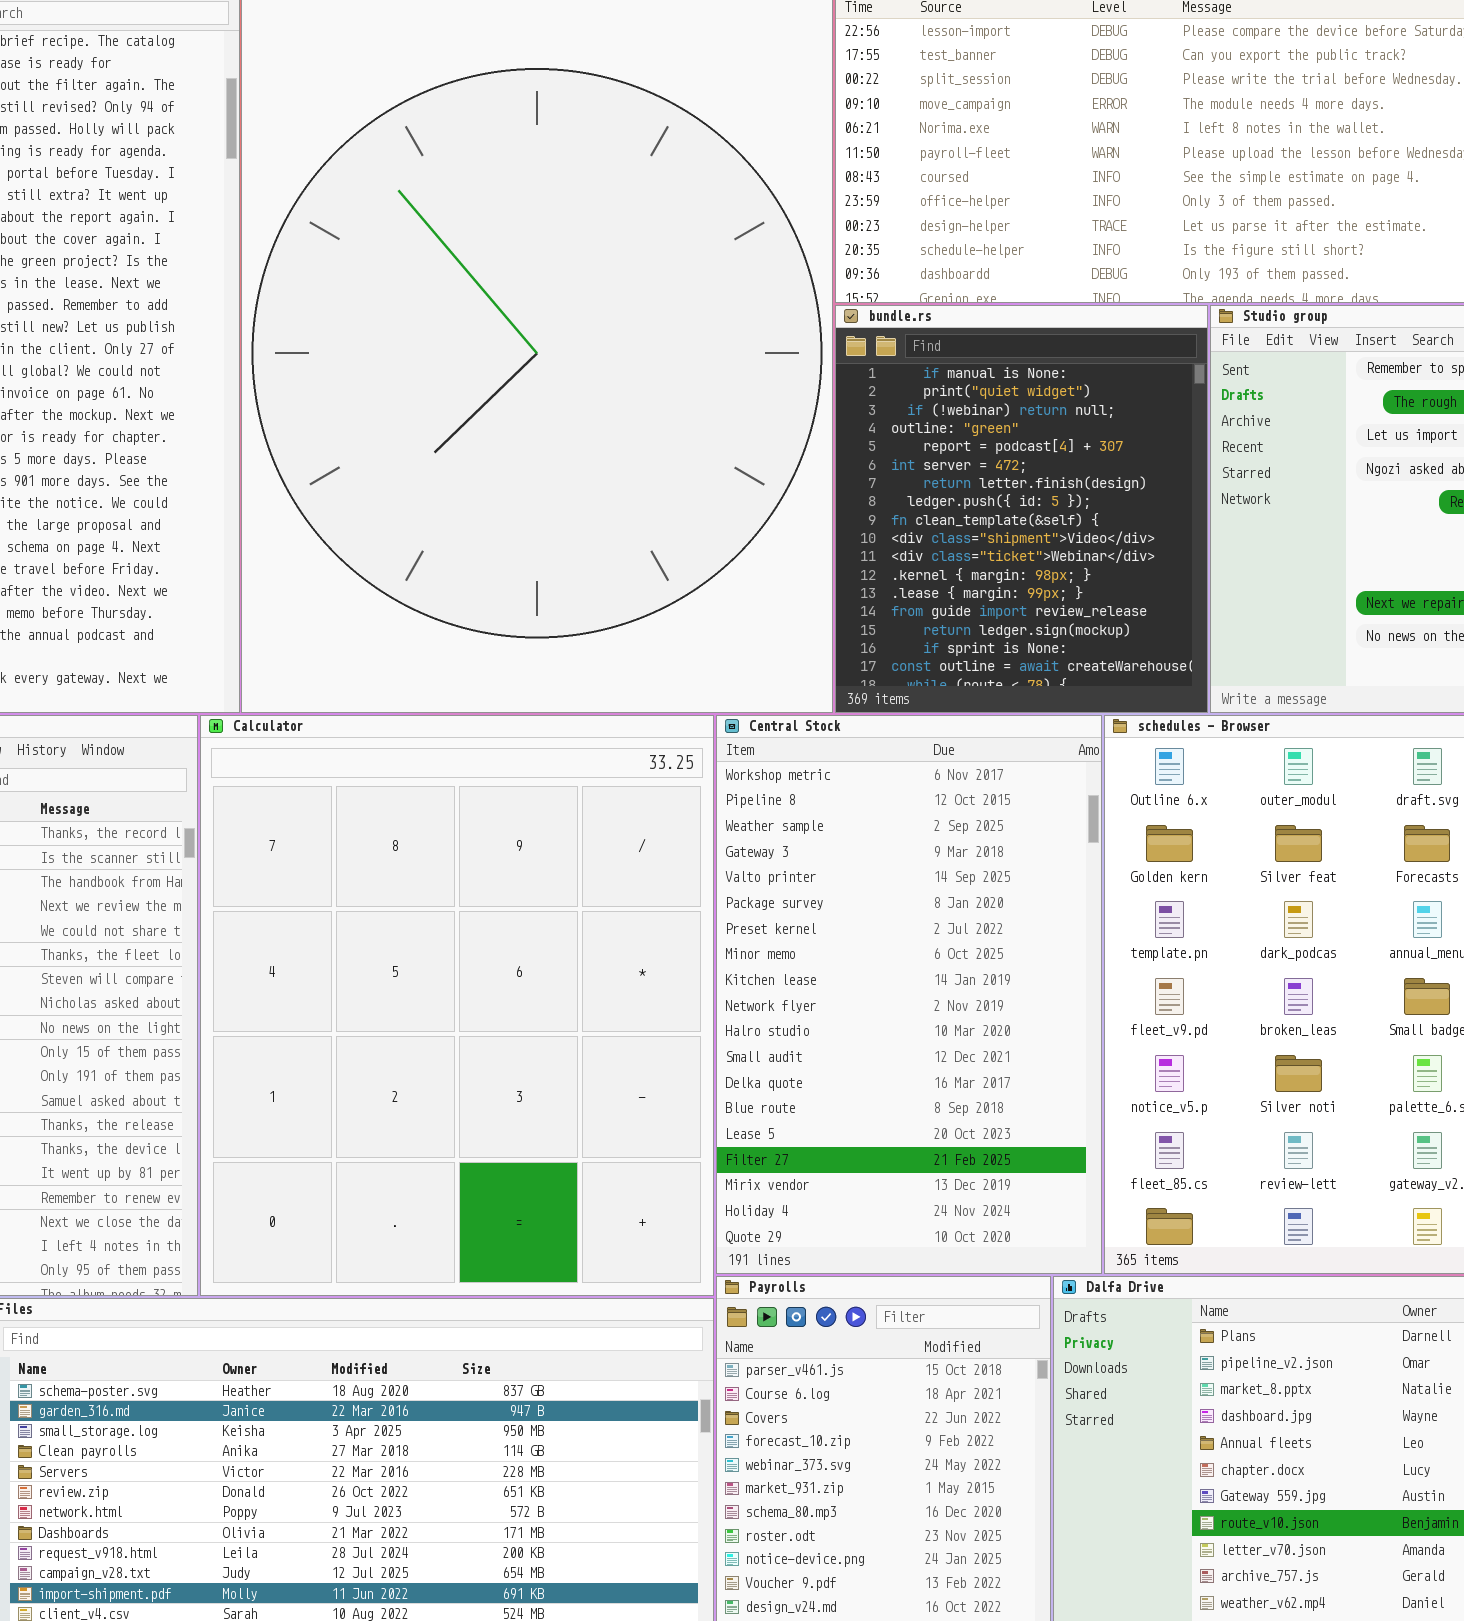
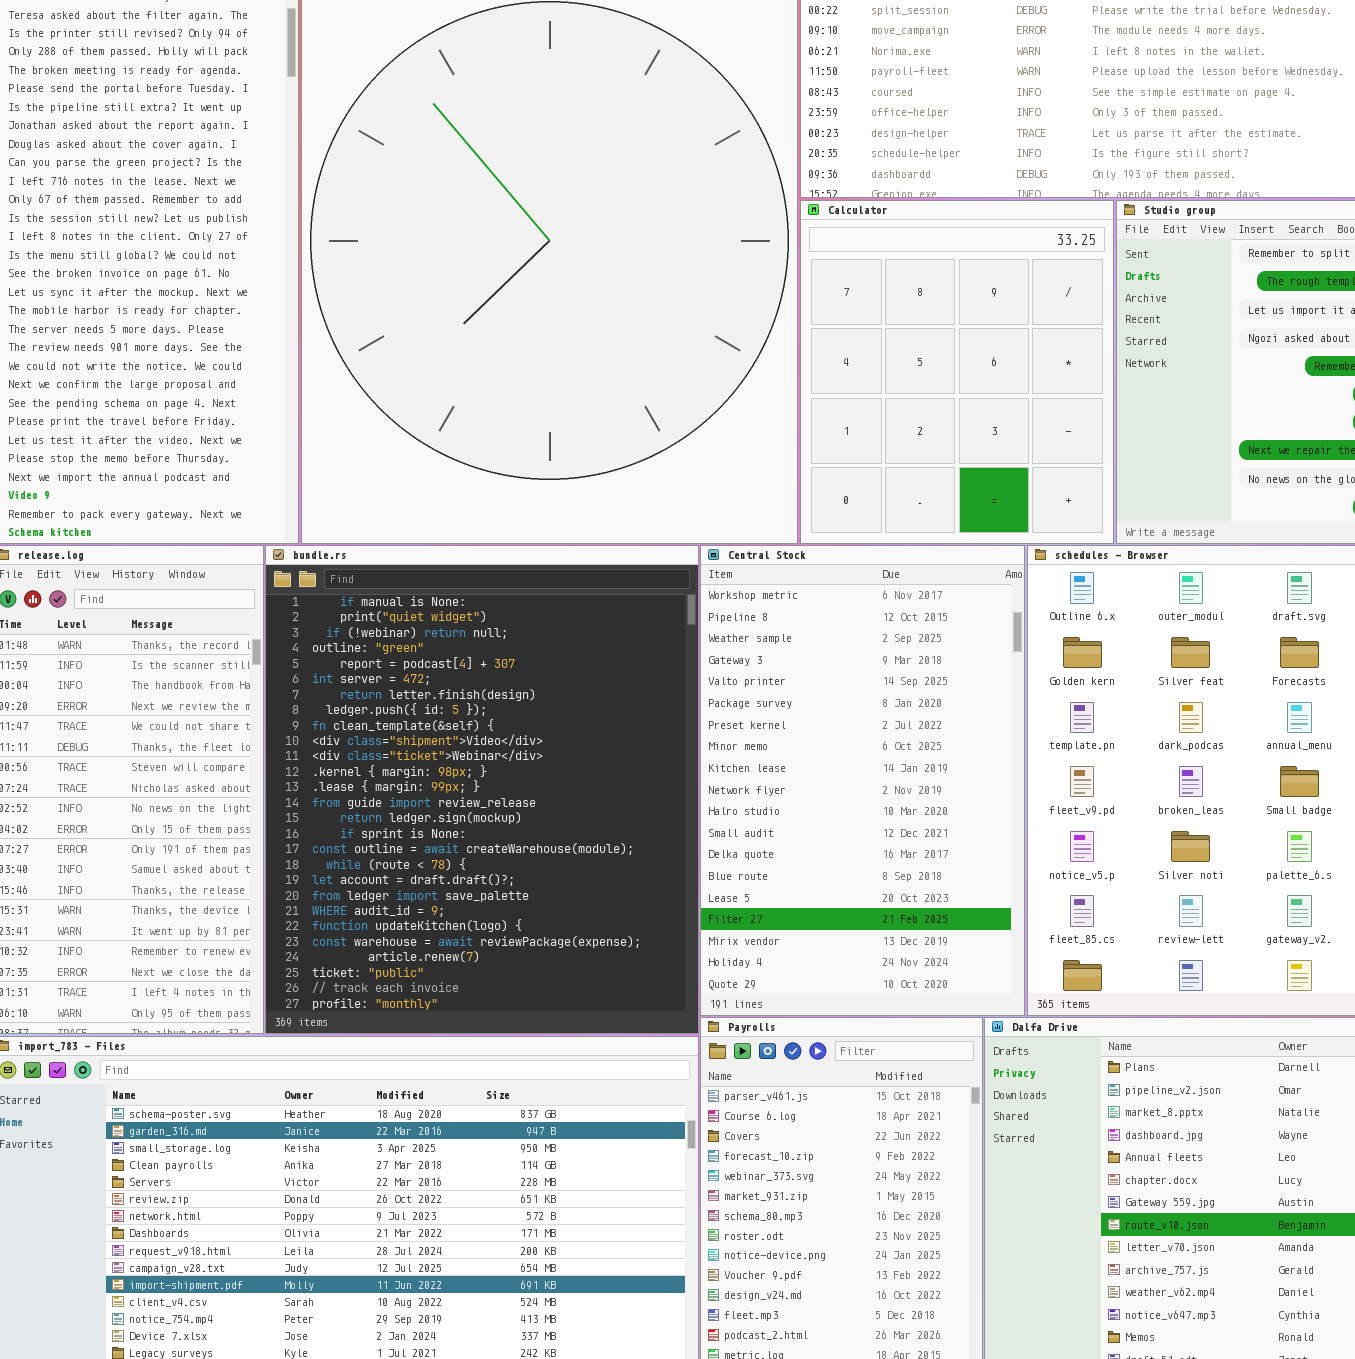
bundle.rs: [835,305,1208,713] -> [265,545,699,1034], moved, resized
Calculator: [200,715,714,1296] -> [800,200,1114,544], moved, resized

